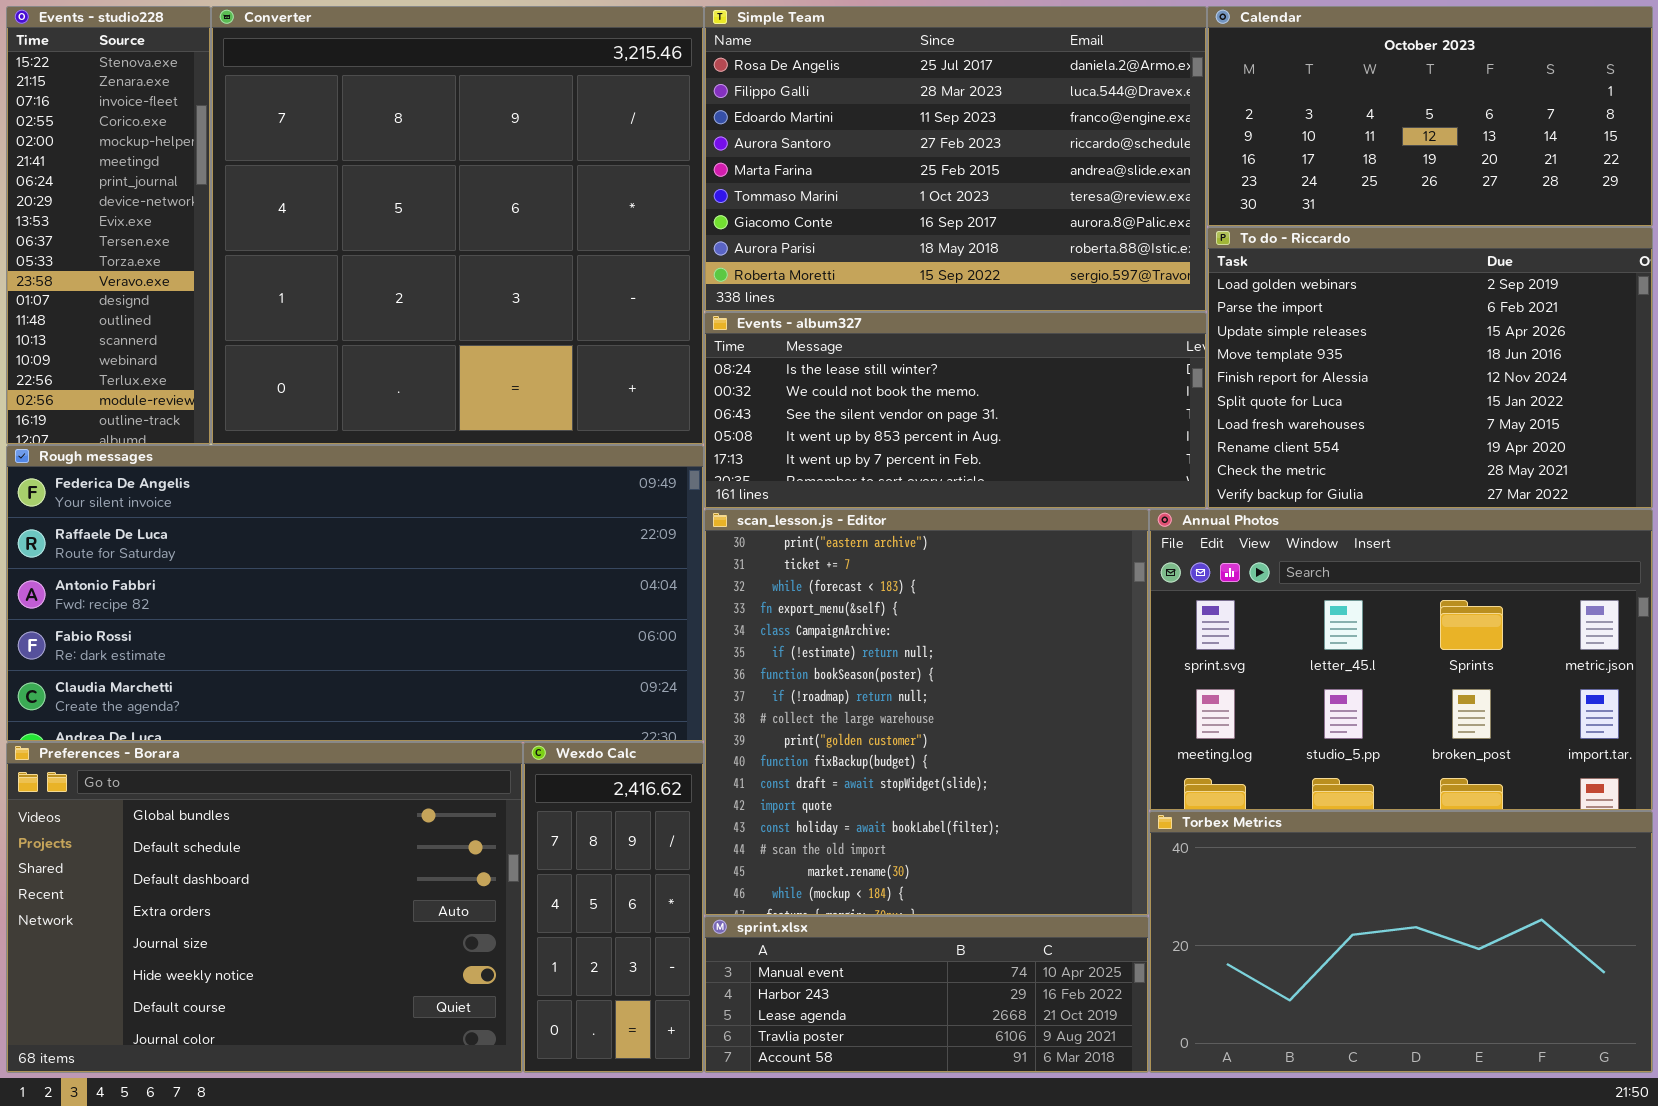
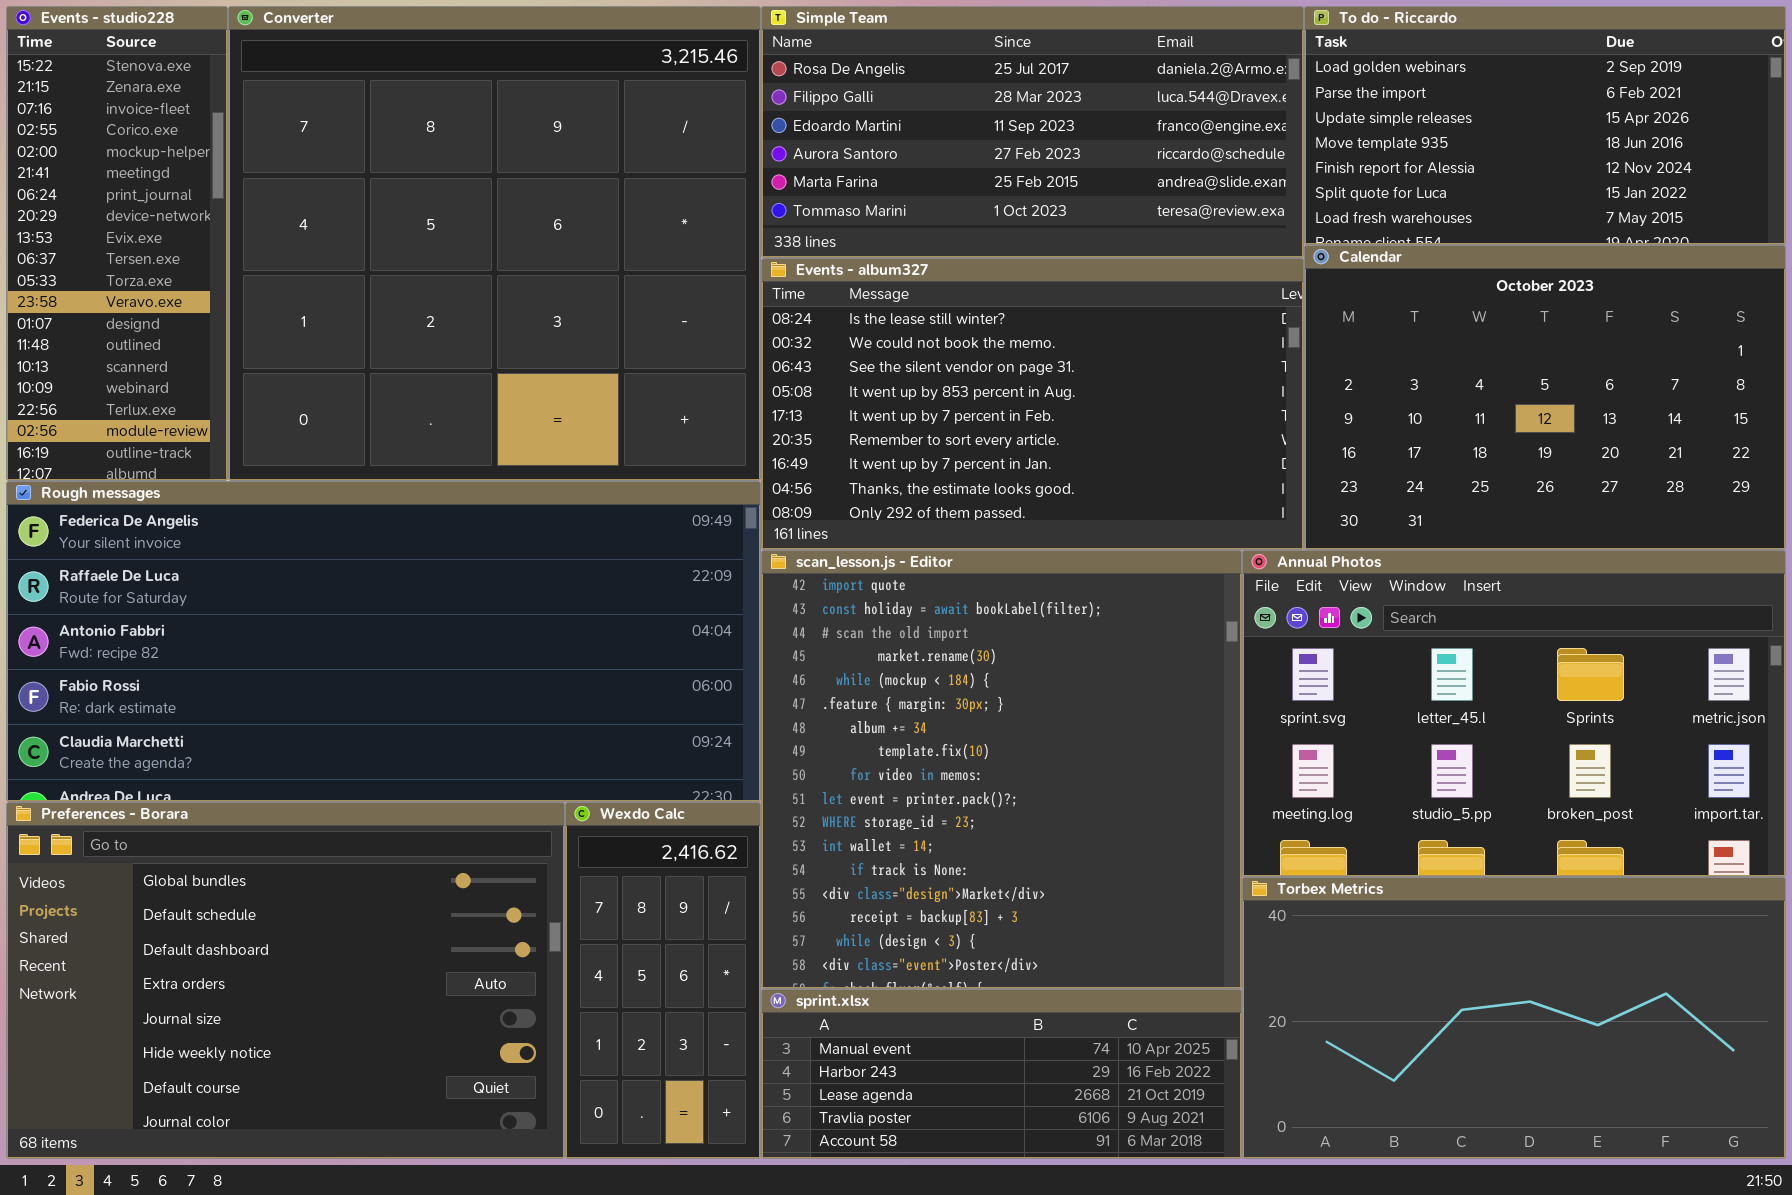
Simple Team: [704,6,1207,312] -> [761,6,1304,258], resized
Calendar: [1207,6,1653,227] -> [1304,245,1786,550], moved, resized
To do - Riccardo: [1207,227,1653,509] -> [1304,6,1786,245], moved, resized
Events - album327: [704,312,1207,509] -> [761,258,1304,550], resized
scan_lesson.js - Editor: [704,509,1149,916] -> [761,550,1242,989], scrolled down 12 rows

